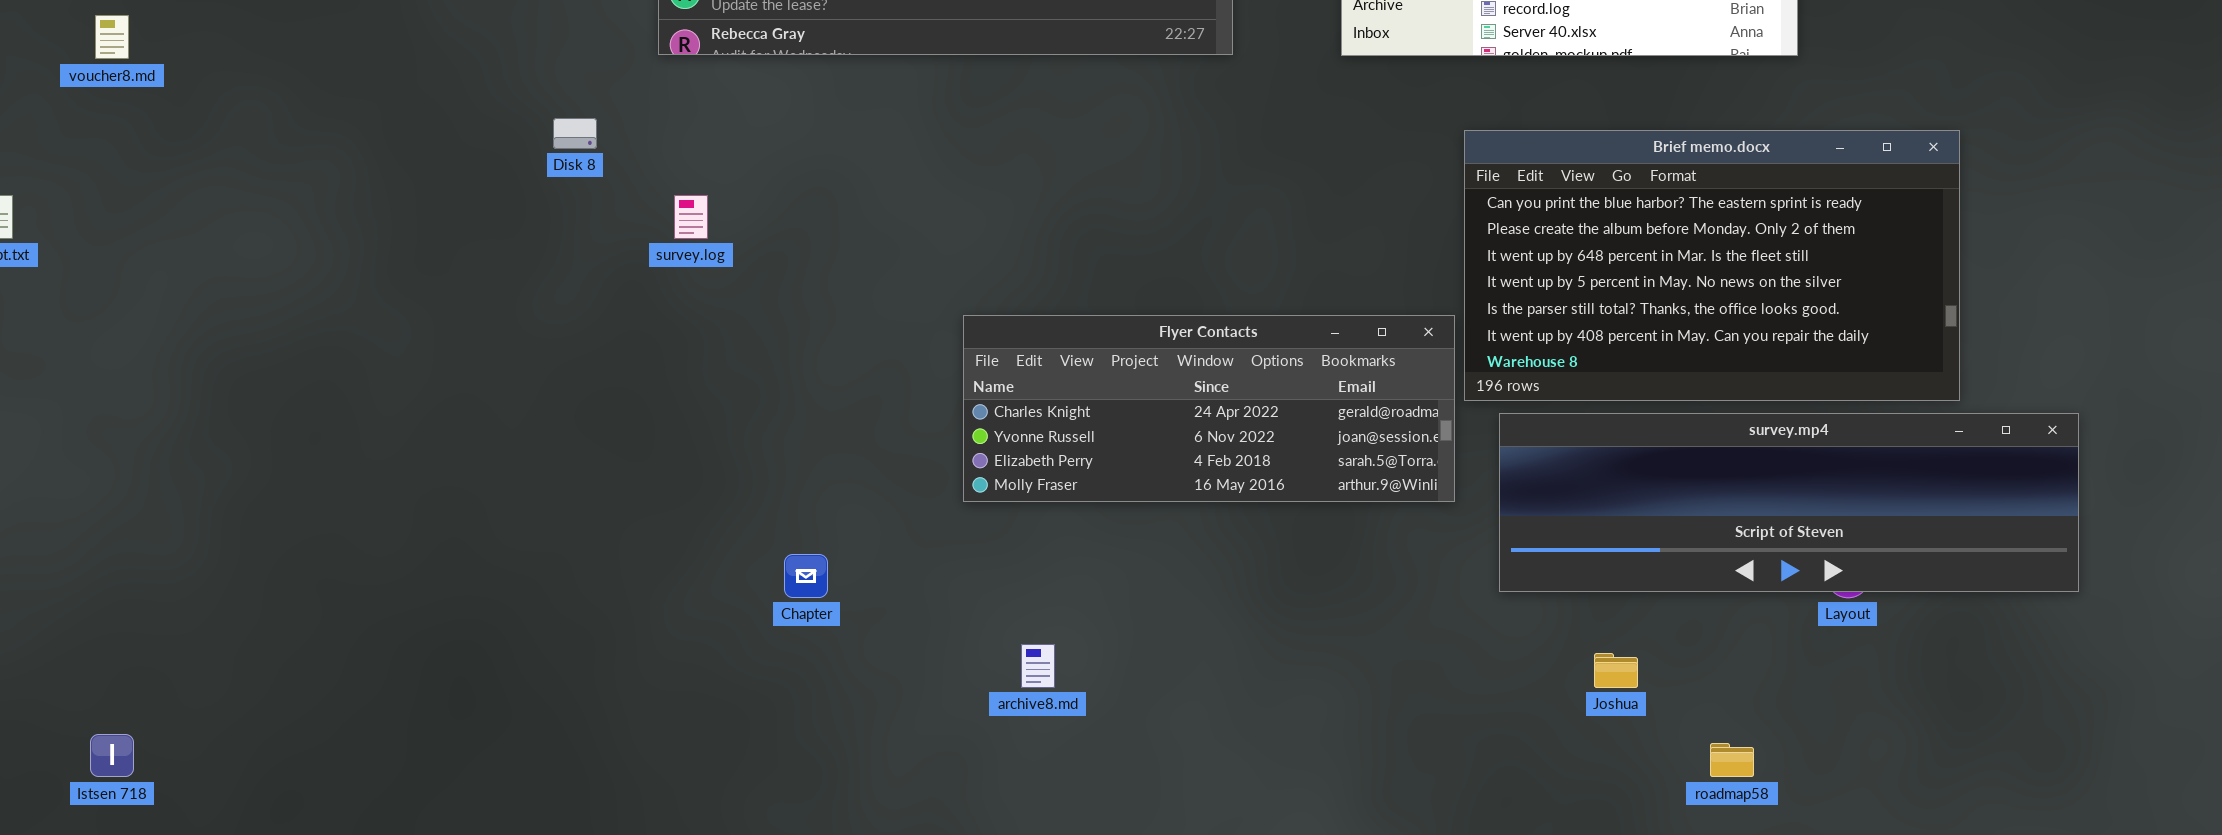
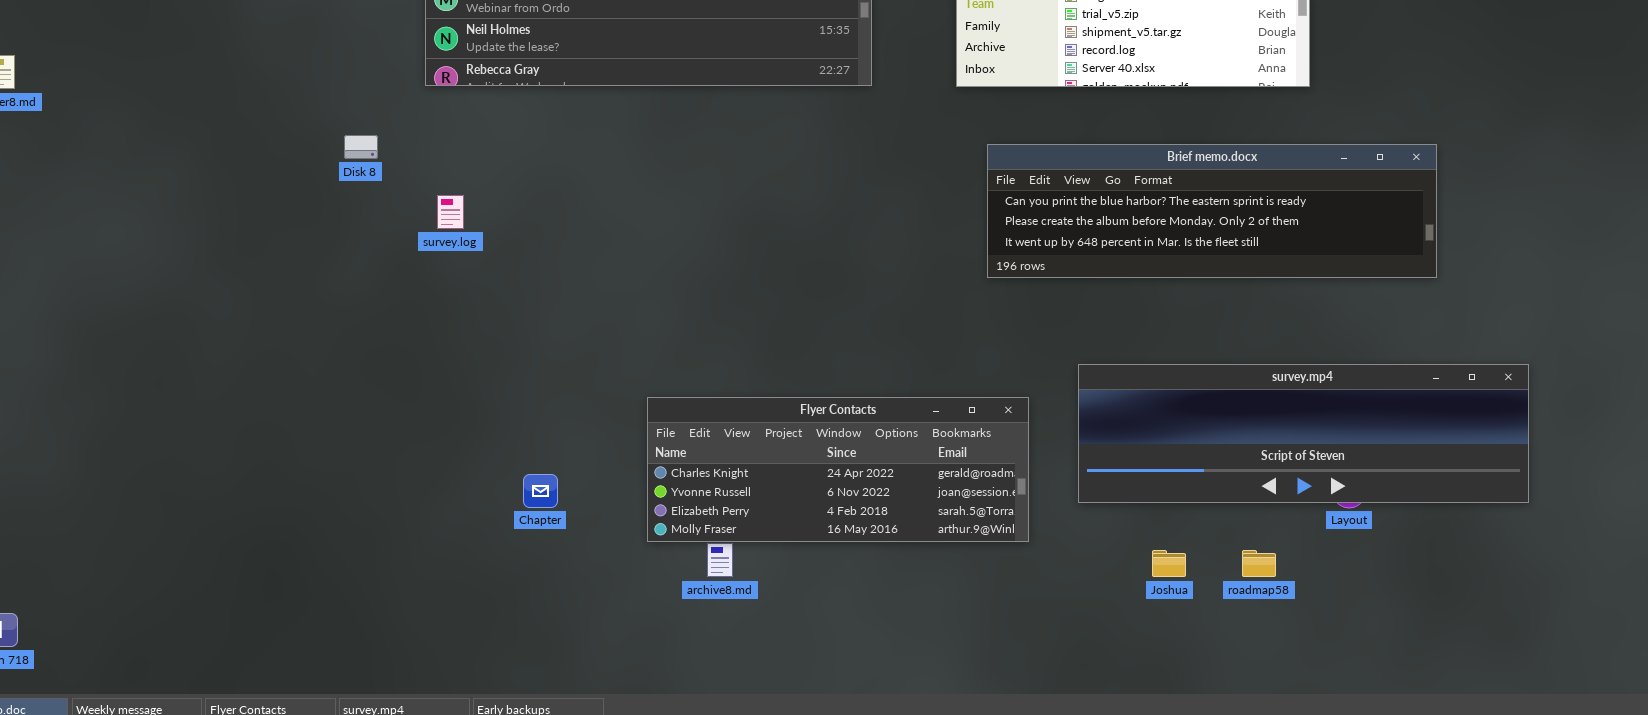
Brief memo.docx: [1464,130,1960,401] -> [987,144,1437,278], resized
Flyer Contacts: [963,315,1455,502] -> [647,397,1029,542], moved
roadmap58: [1710,743,1754,777] -> [1242,550,1276,577], moved

